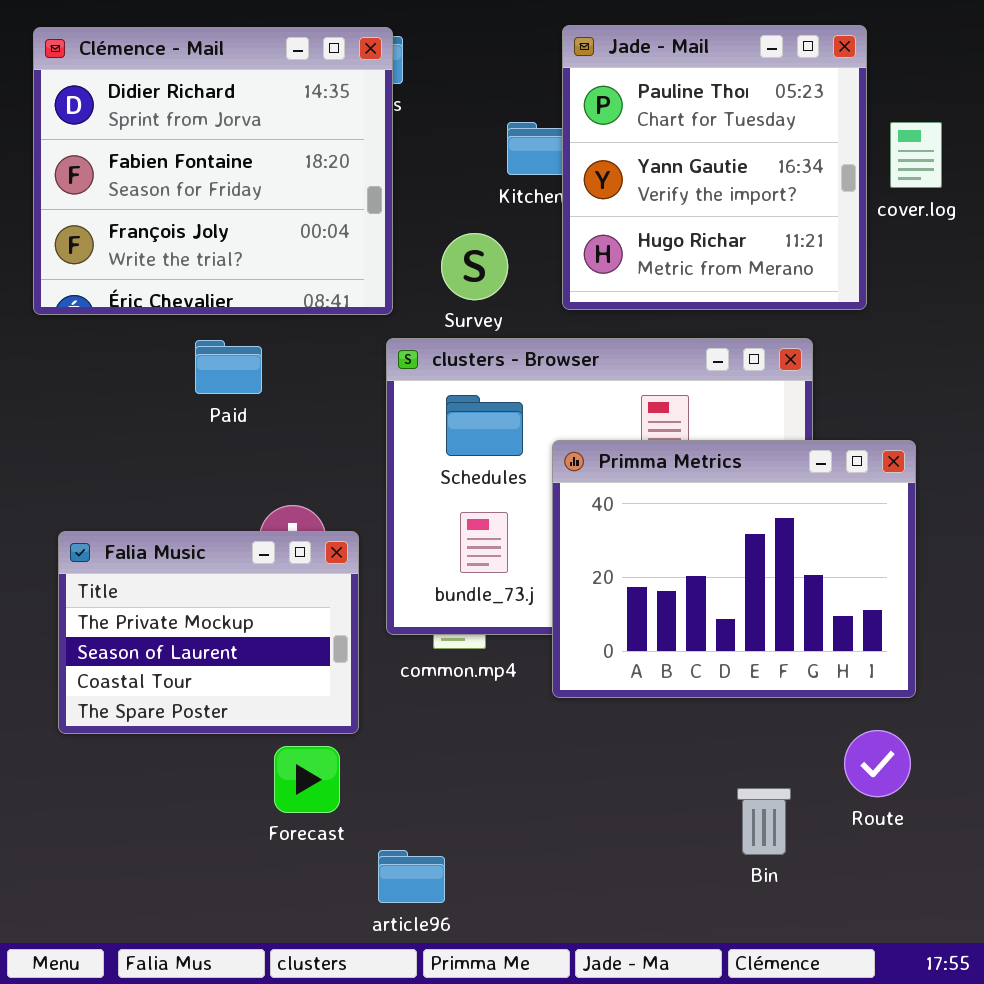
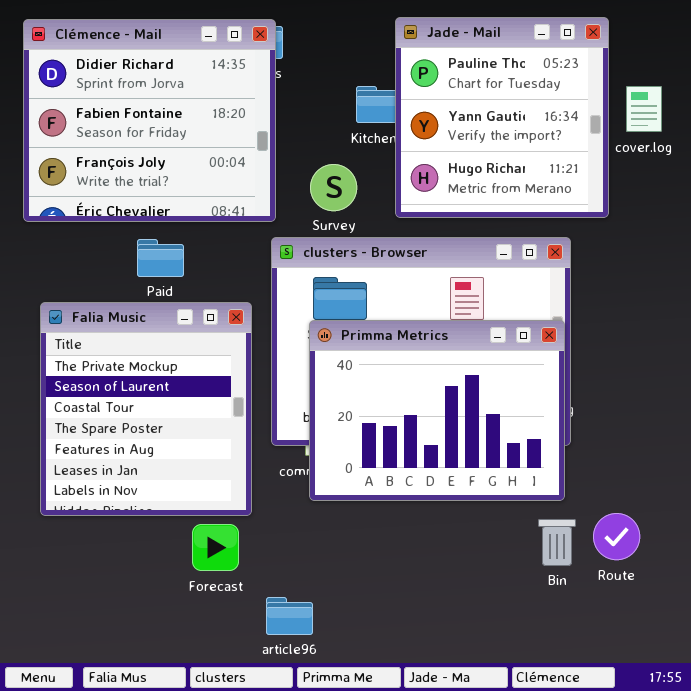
Primma Metrics: [552,440,916,698] -> [309,320,565,501], moved
Falia Music: [58,531,359,734] -> [40,302,252,516], resized
Bin: [737,788,791,855] -> [538,519,576,566], moved

